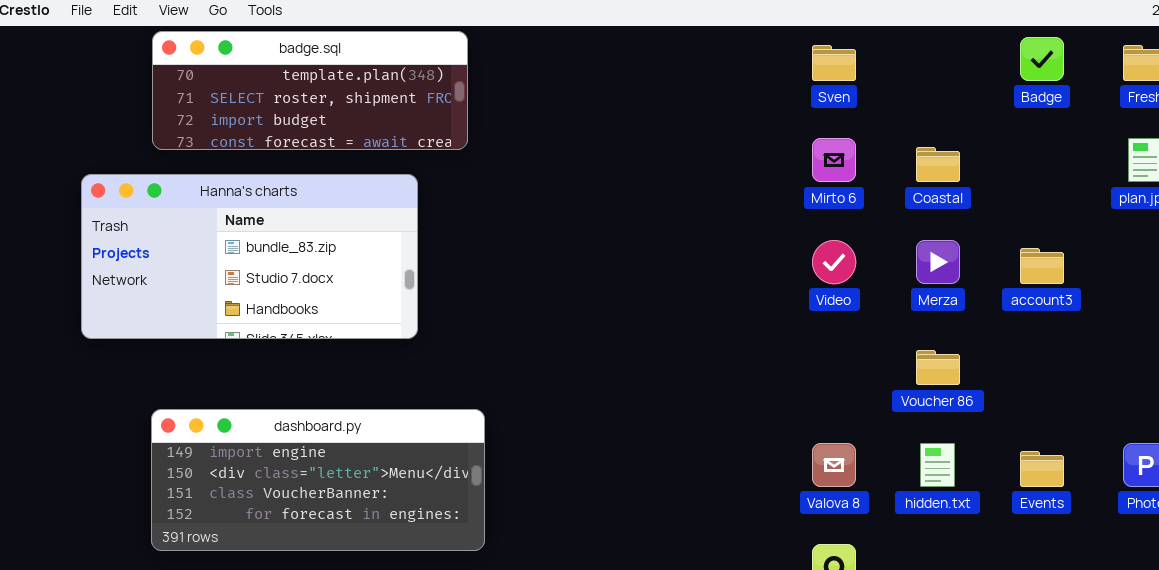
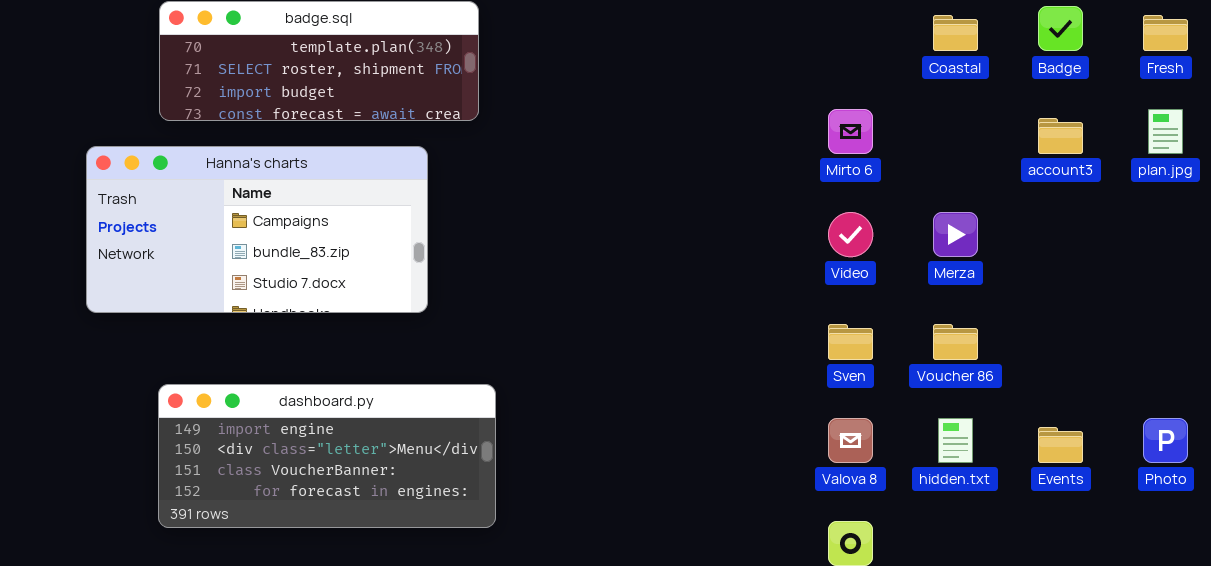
Sven: [812,45,856,81] -> [828,324,873,360], moved
Coastal: [916,147,960,182] -> [933,15,978,51], moved
Hanna's charts: [81,174,418,339] -> [86,146,428,313], scrolled up 1 row
account3: [1020,248,1064,284] -> [1038,118,1083,154], moved

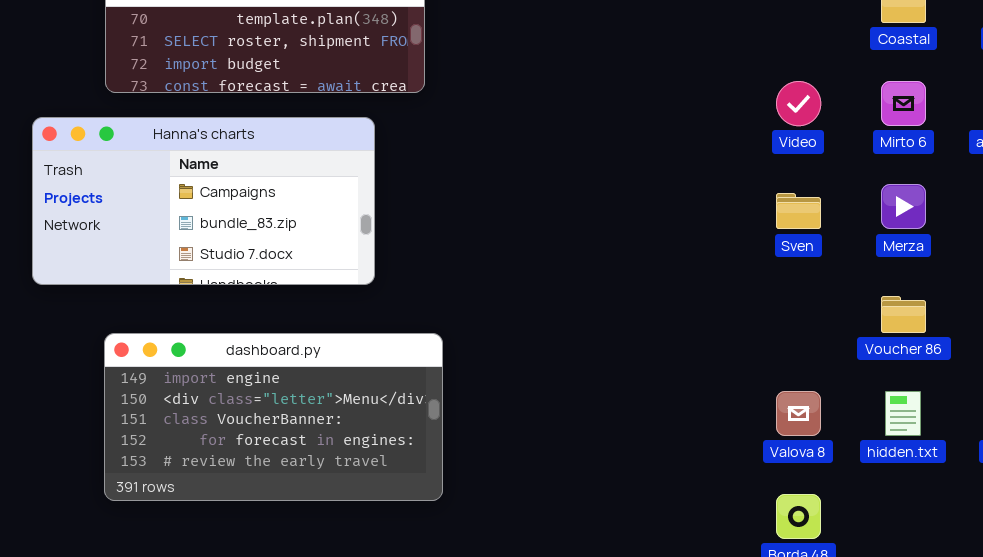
Mirto 6: [828,109,873,154] -> [881,81,926,126], moved
Video: [828,212,873,257] -> [776,81,821,126], moved
Sven: [828,324,873,360] -> [776,193,821,229], moved
dashboard.py: [158,384,496,528] -> [104,333,443,501], resized

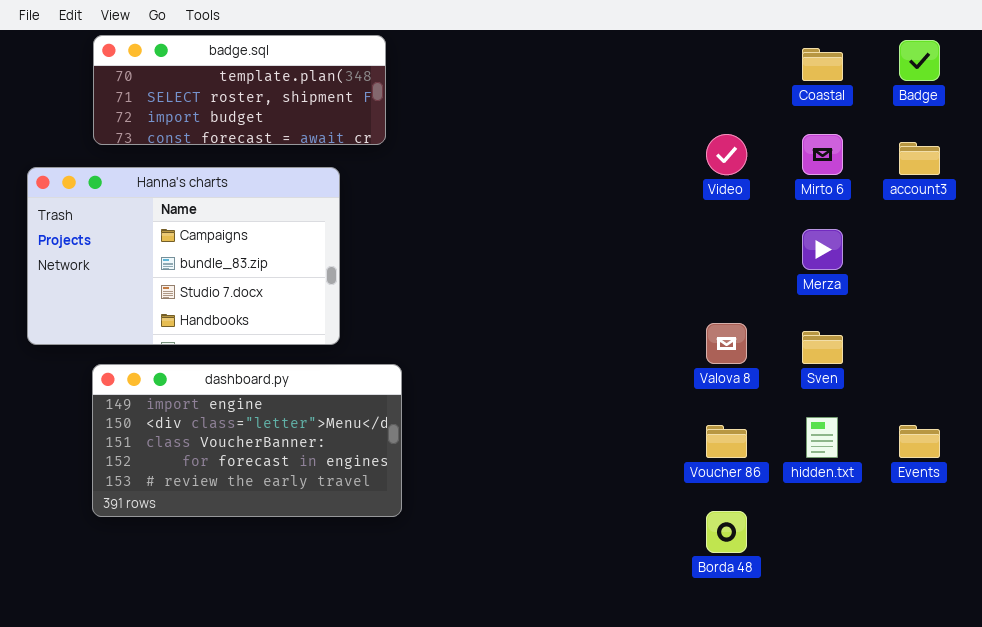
Hanna's charts: [32,117,375,285] -> [27,167,340,345], resized
Sven: [776,193,821,229] -> [802,331,843,364], moved
Voucher 86: [881,296,926,333] -> [706,425,747,458], moved
Valova 8: [776,391,821,436] -> [706,323,747,364], moved

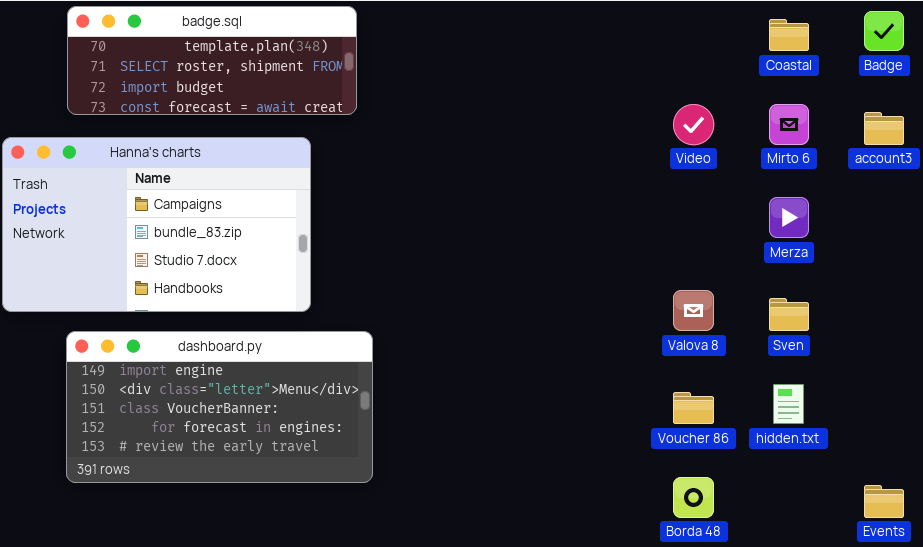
Events: [899,425,940,458] -> [864,485,904,518], moved

